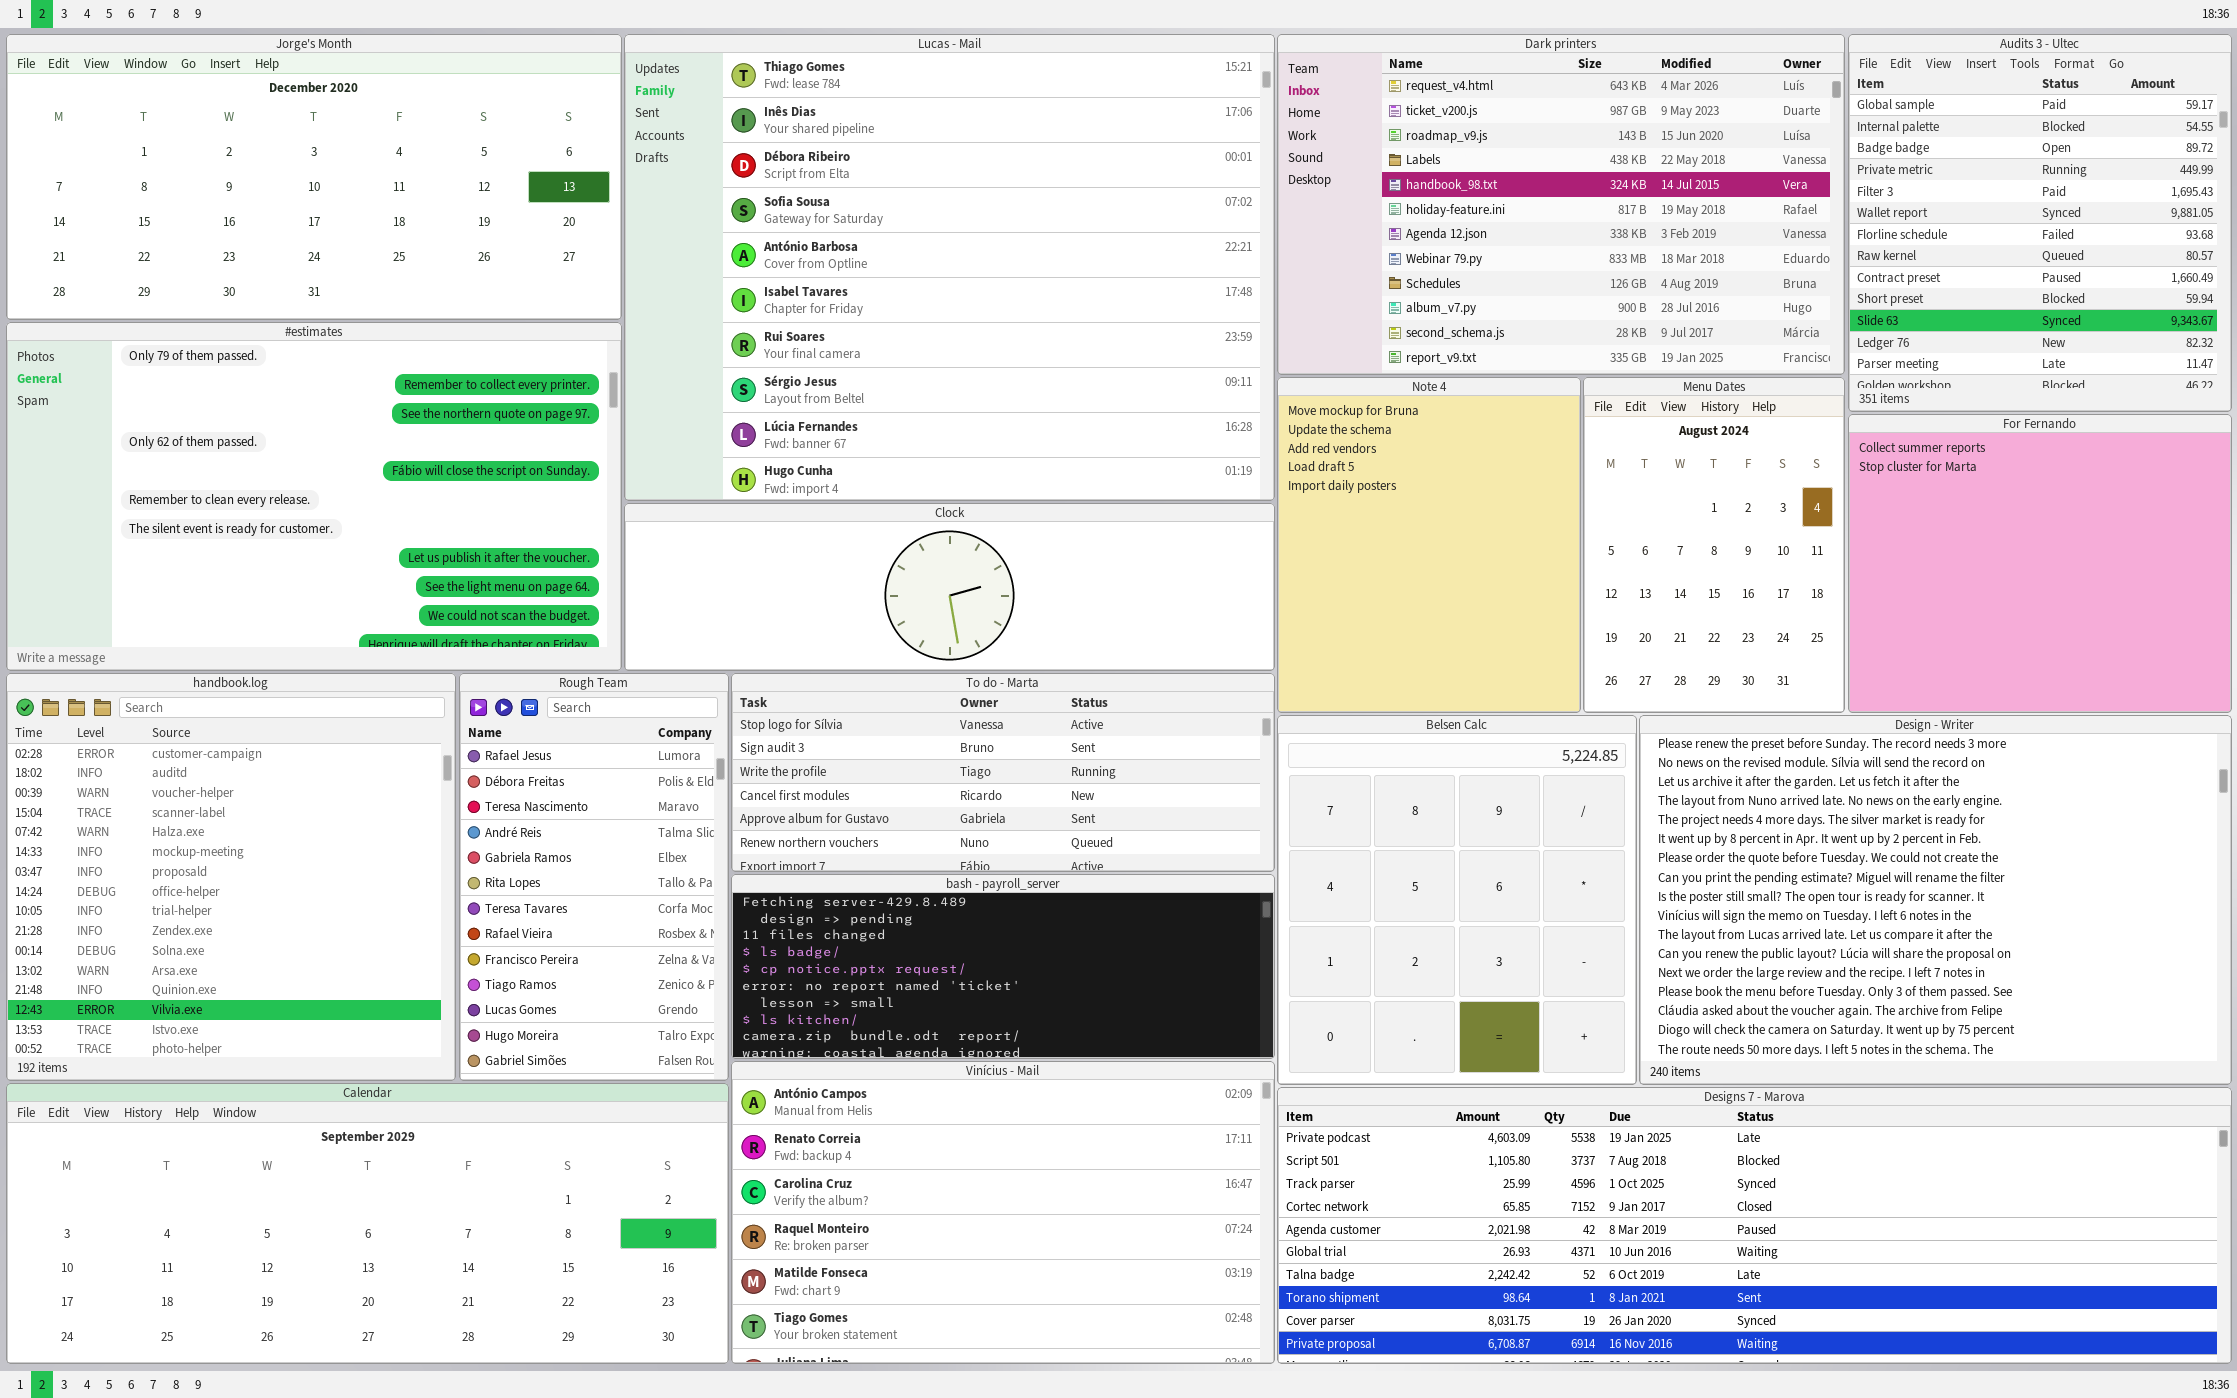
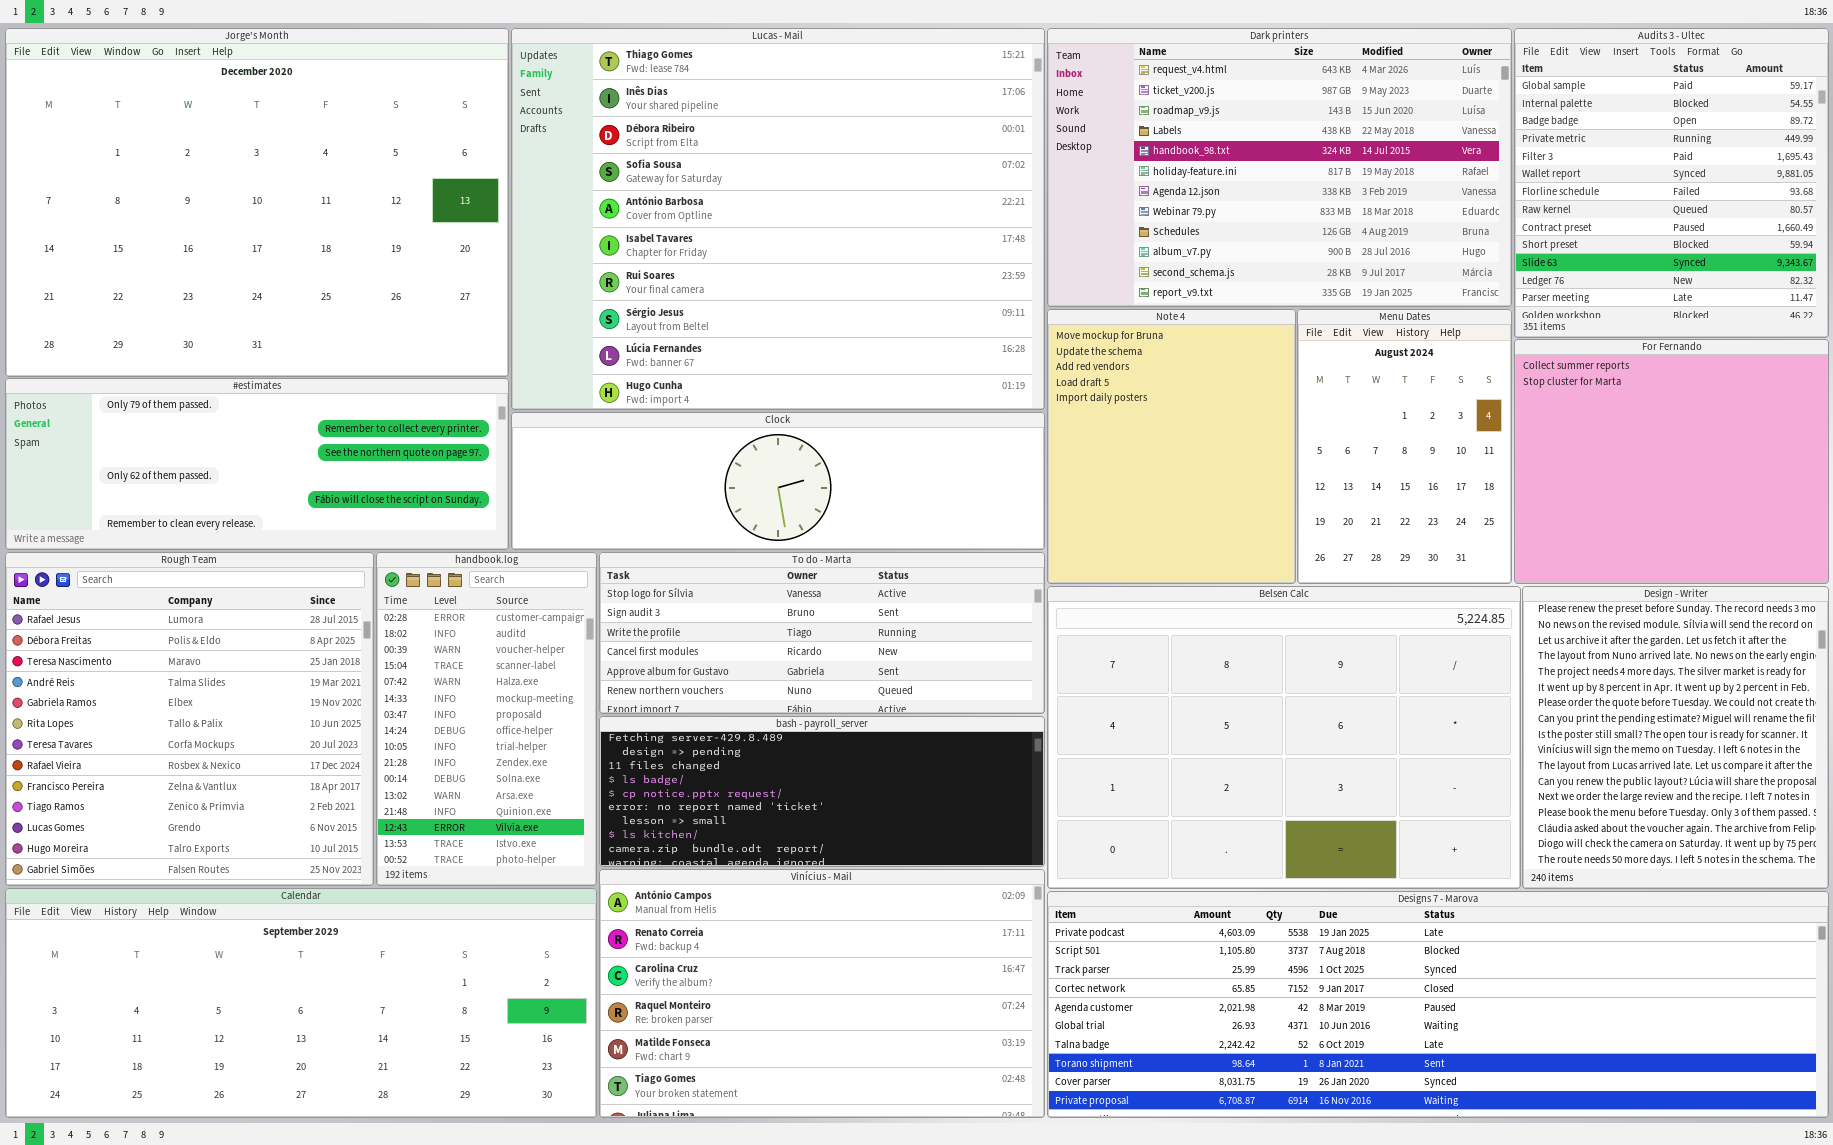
Jorge's Month: [6,34,622,320] -> [5,28,509,377], resized
#estimates: [6,322,622,671] -> [5,378,509,550], resized
handbook.log: [6,673,456,1081] -> [376,552,597,886], moved, resized
Rough Team: [459,673,729,1081] -> [5,552,374,886], moved, resized
Belsen Calc: [1277,715,1637,1085] -> [1047,586,1521,889], resized
Design - Writer: [1639,715,2232,1085] -> [1522,586,1829,889], resized

